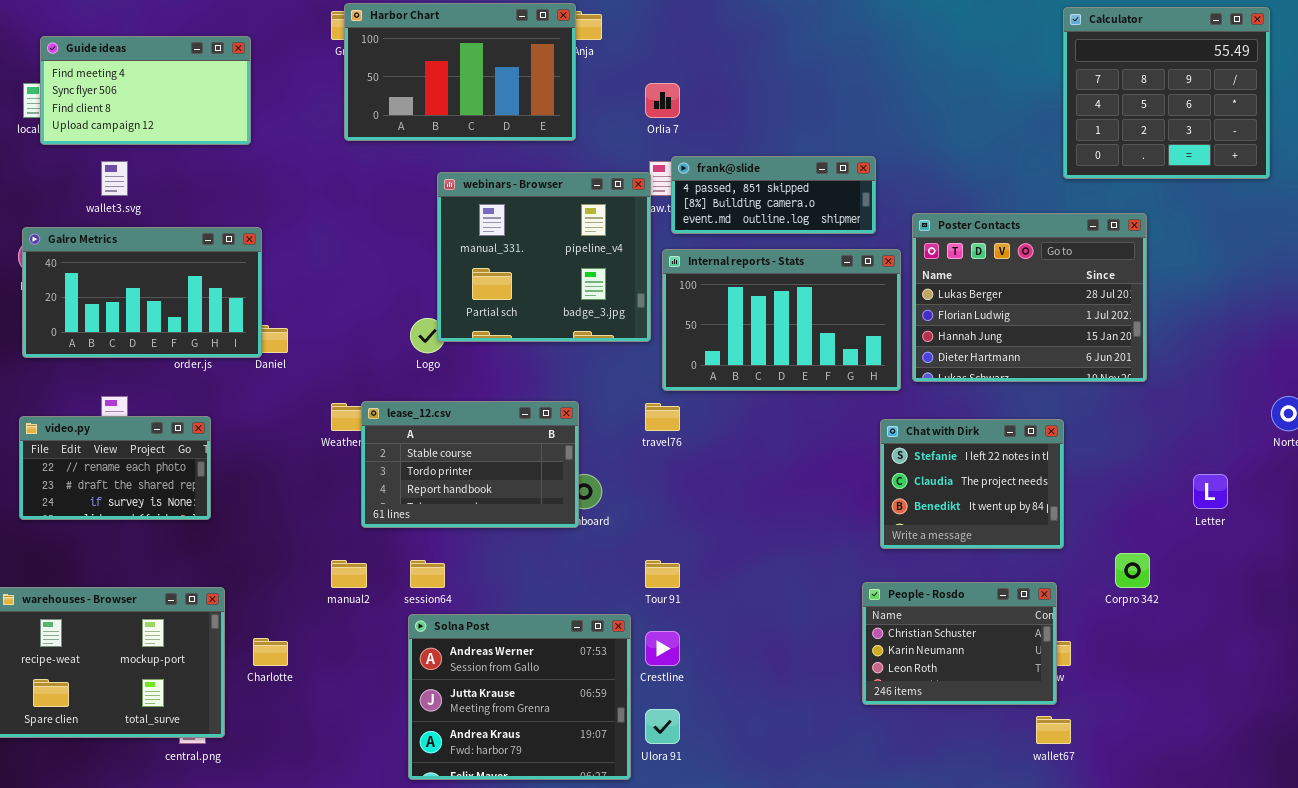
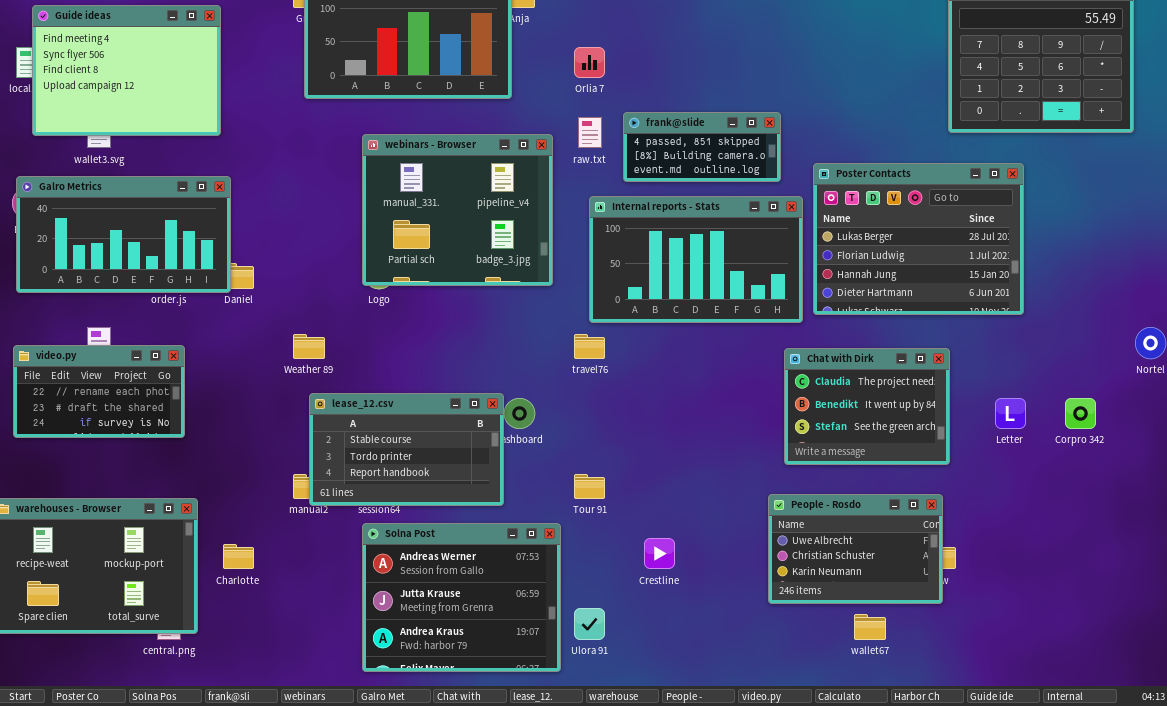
Guide ideas: [40,36,251,145] -> [32,5,221,136], resized
frank@slide: [671,156,876,234] -> [623,112,781,182], resized
webinars - Browser: [437,172,651,342] -> [362,134,553,286], moved
lease_12.csv: [361,401,579,528] -> [309,393,504,506], moved
Chat with Dirk: [880,419,1064,549] -> [784,348,950,465], scrolled down 1 row
Letter: [1193,474,1228,509] -> [995,398,1026,429], moved
Corpro 342: [1115,553,1150,588] -> [1065,398,1096,429], moved
People - Rosdo: [862,582,1057,705] -> [768,494,943,604], scrolled up 1 row
Crestline: [645,631,680,666] -> [644,538,675,569], moved
wallet67: [1036,716,1071,744] -> [854,614,886,640], moved

